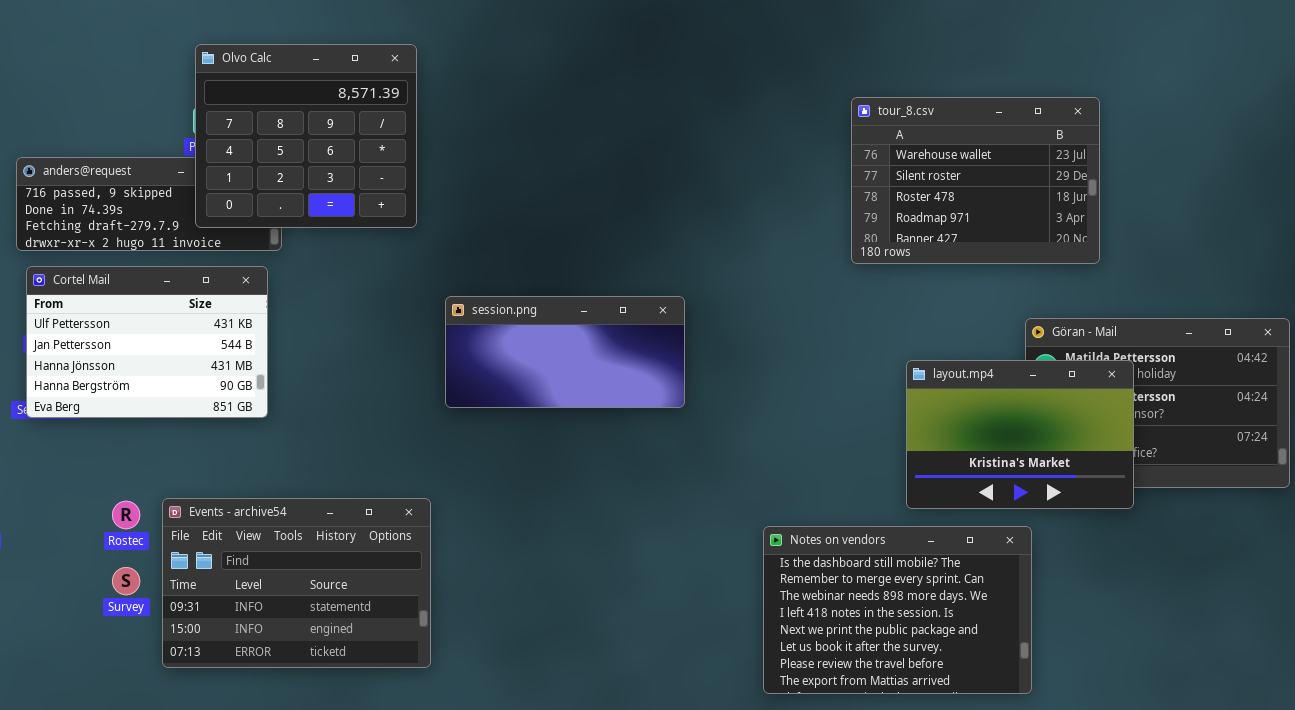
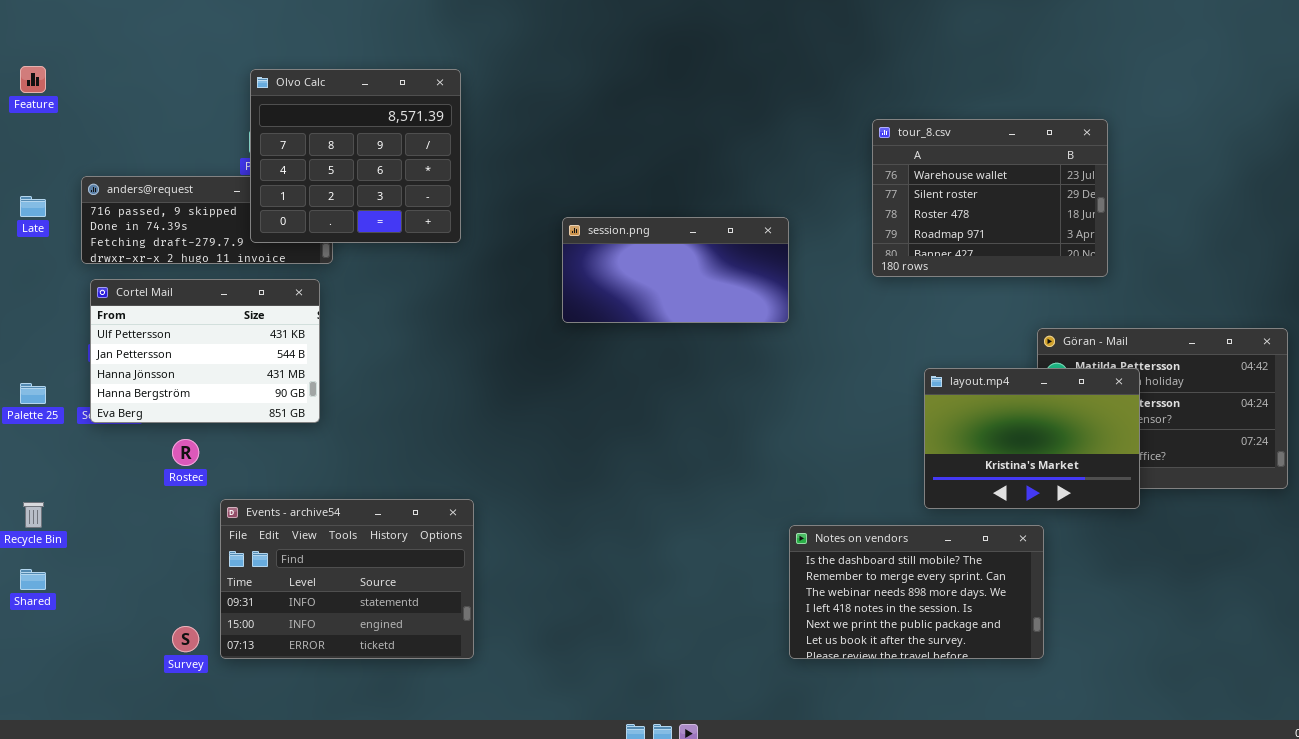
session.png: [445,296,685,408] -> [562,217,789,323], moved
Rostec: [112,501,140,529] -> [172,439,199,466], moved
Notes on vendors: [763,526,1032,694] -> [789,525,1044,659], resized
Survey: [112,567,140,595] -> [172,626,199,652], moved

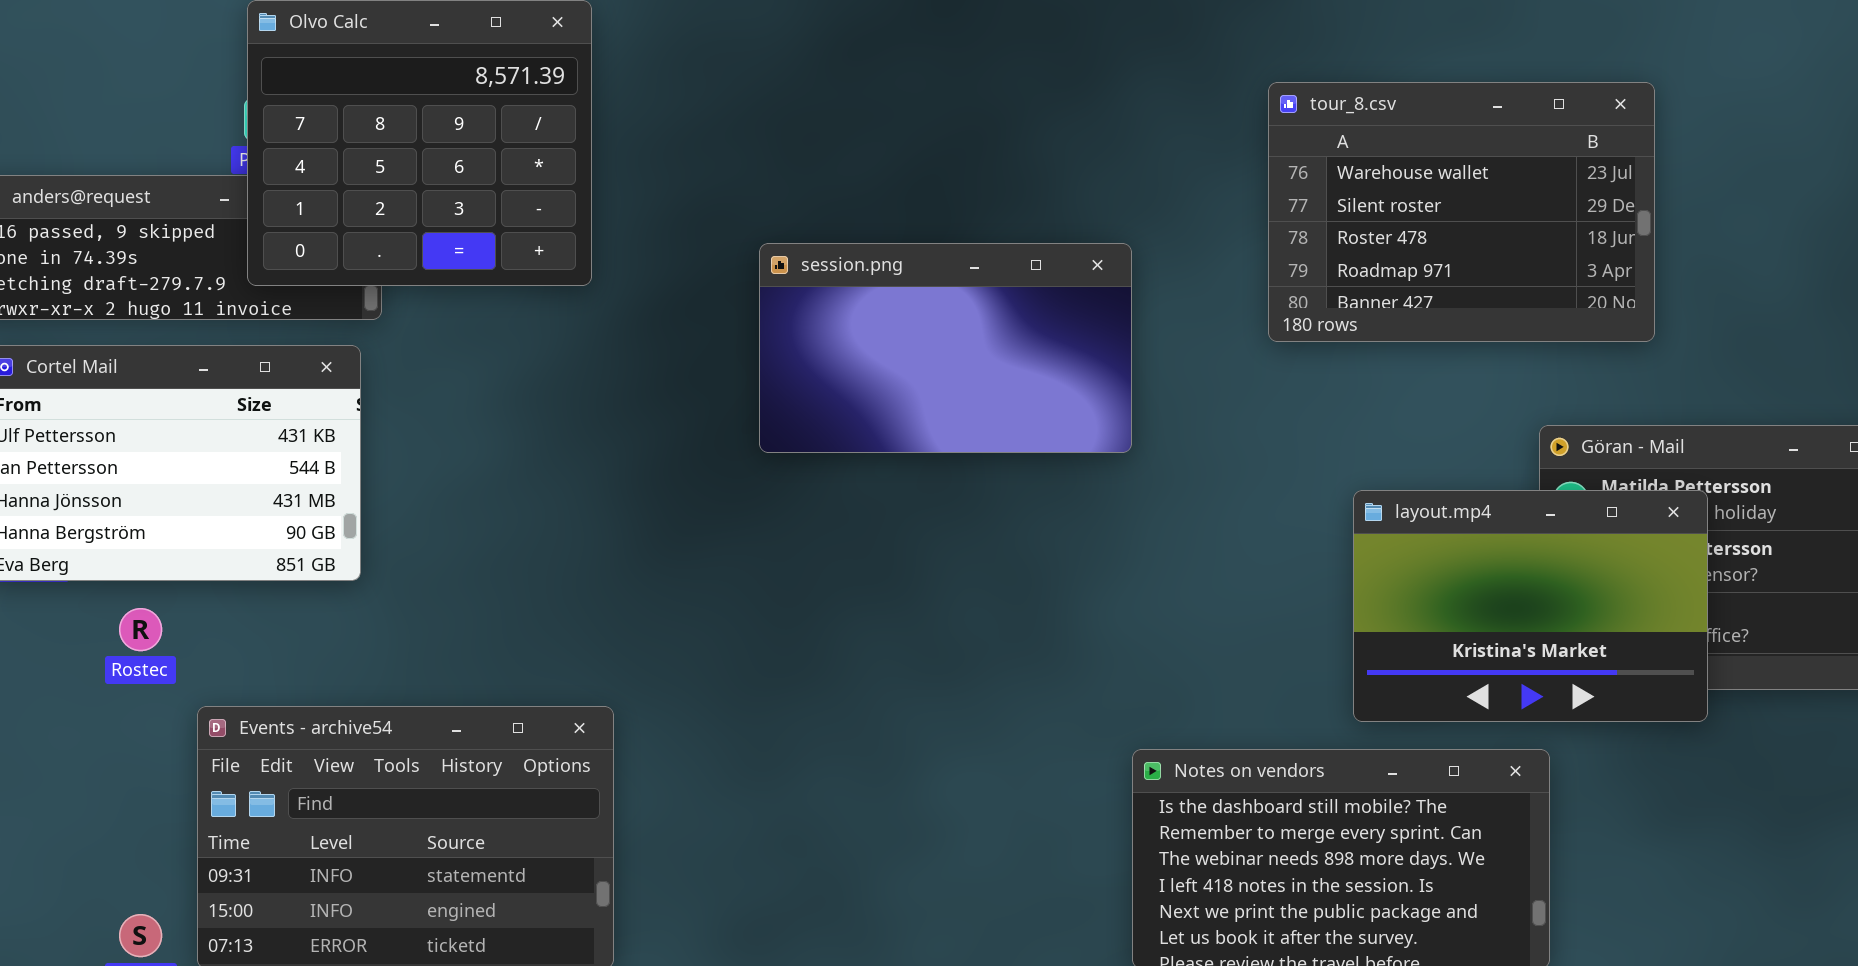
session.png: [562,217,789,323] -> [759,243,1132,453], resized

